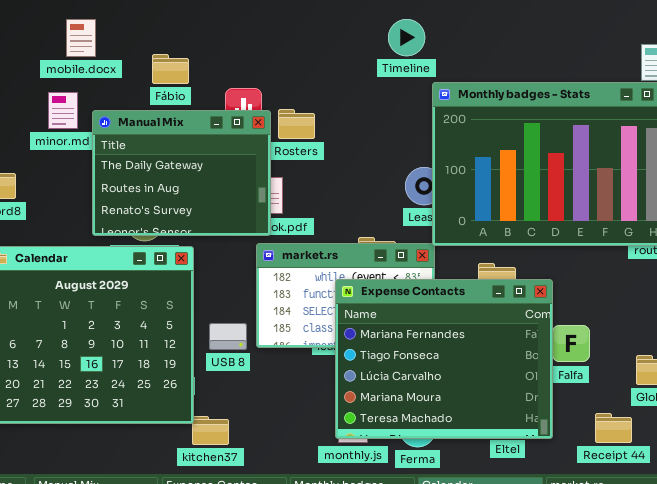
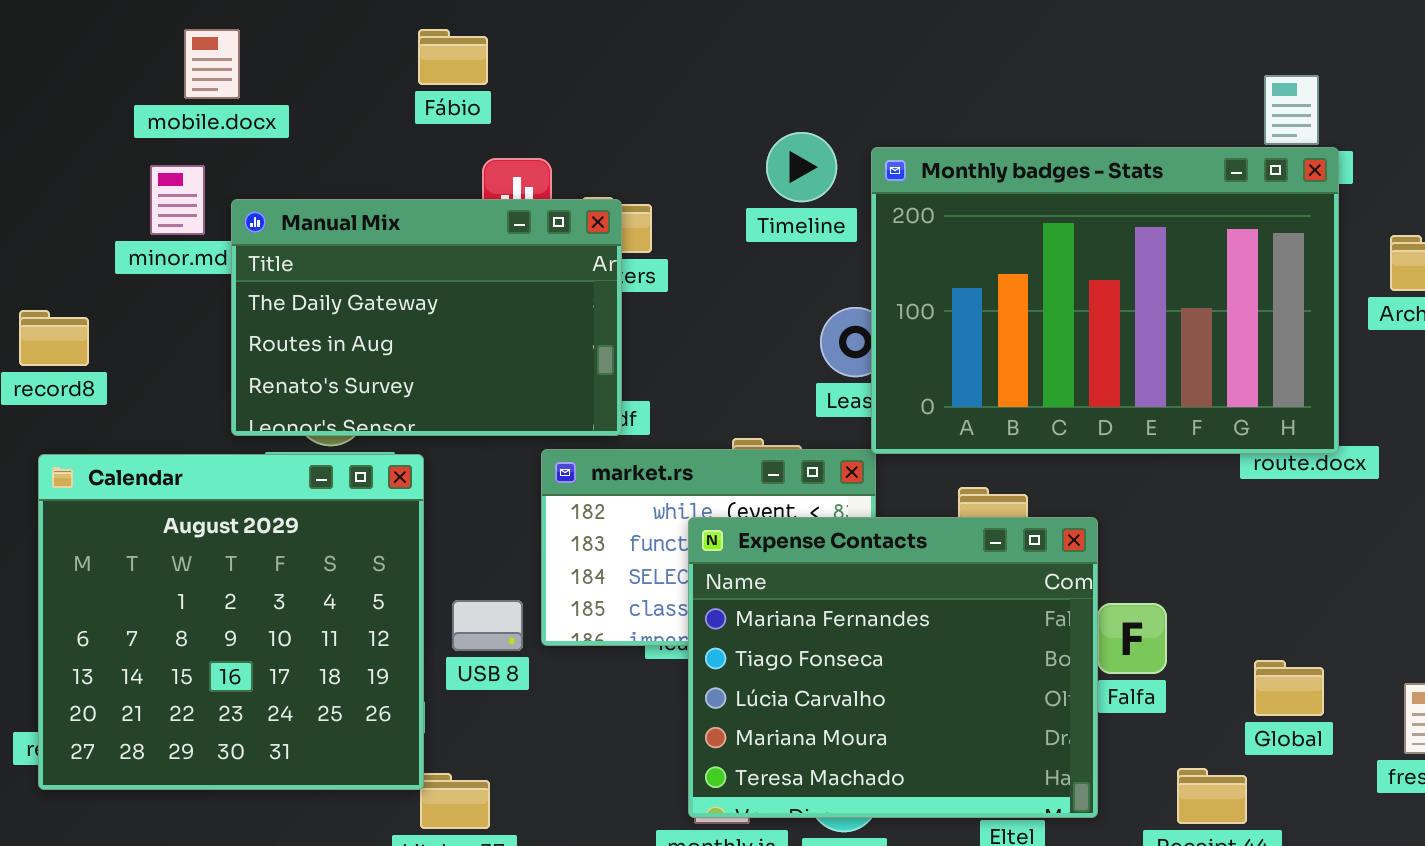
Timeline: [388,19,425,56] -> [766,132,837,202], moved
Fábio: [152,54,189,84] -> [418,29,488,85], moved
Manual Mix: [92,110,271,236] -> [231,199,622,436], resized

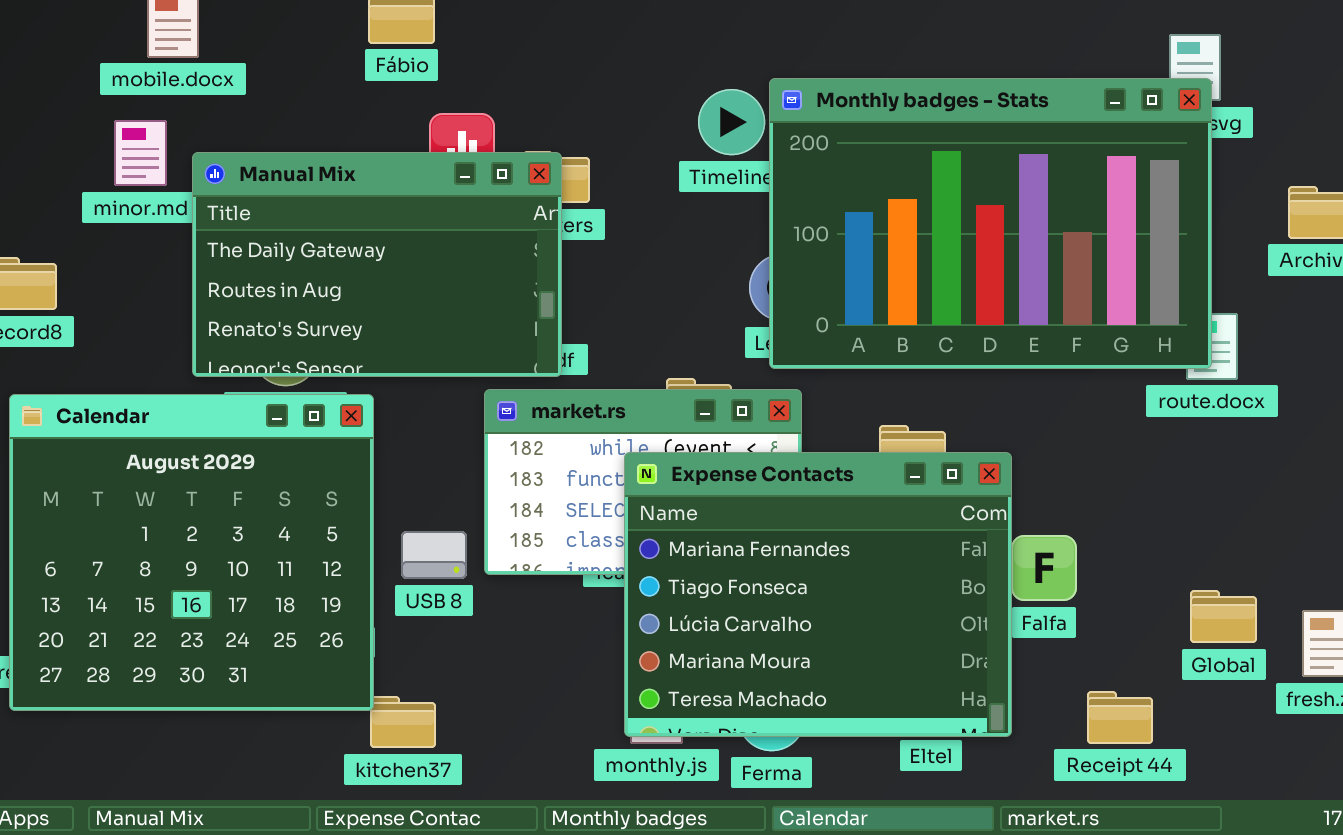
Monthly badges - Stats: [871,147,1339,454] -> [769,78,1212,369], moved
Global: [1254,660,1324,716] -> [1190,590,1257,643], moved

